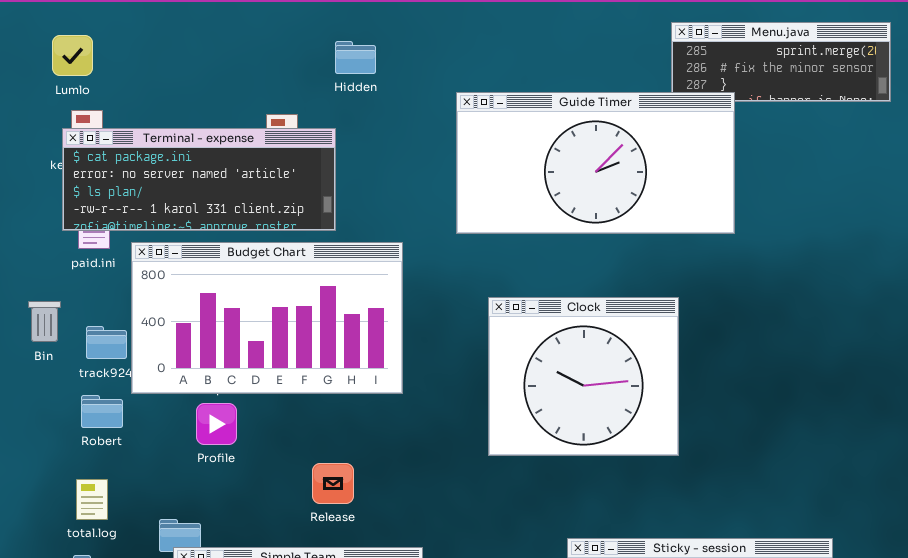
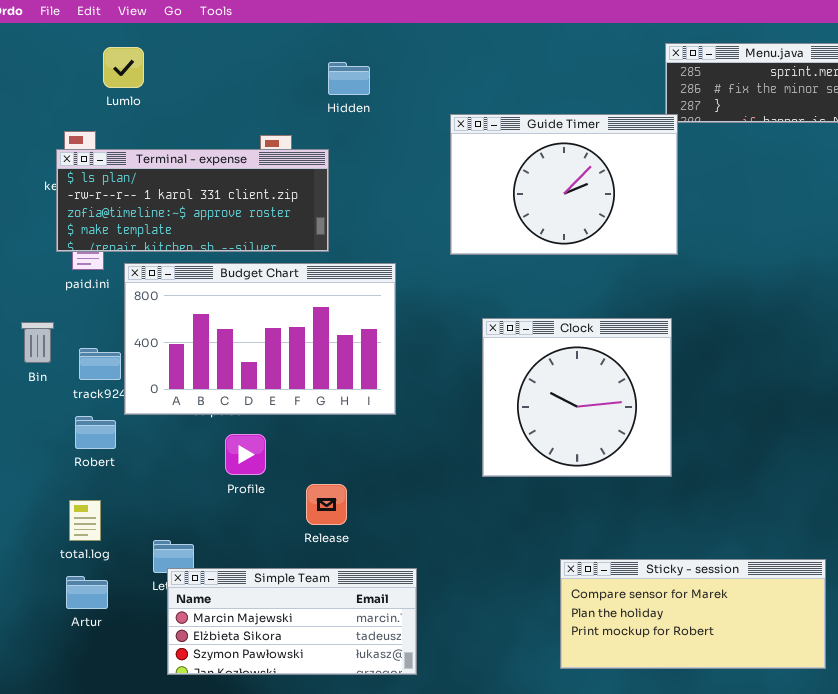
Lumlo: [52,35,93,76] -> [103,47,144,88], moved
Guide Timer: [456,92,735,234] -> [450,114,678,255], resized
Terminal - expense: [62,128,336,231] -> [56,149,329,252], scrolled down 2 rows
Profile: [196,403,237,445] -> [225,434,266,475], moved

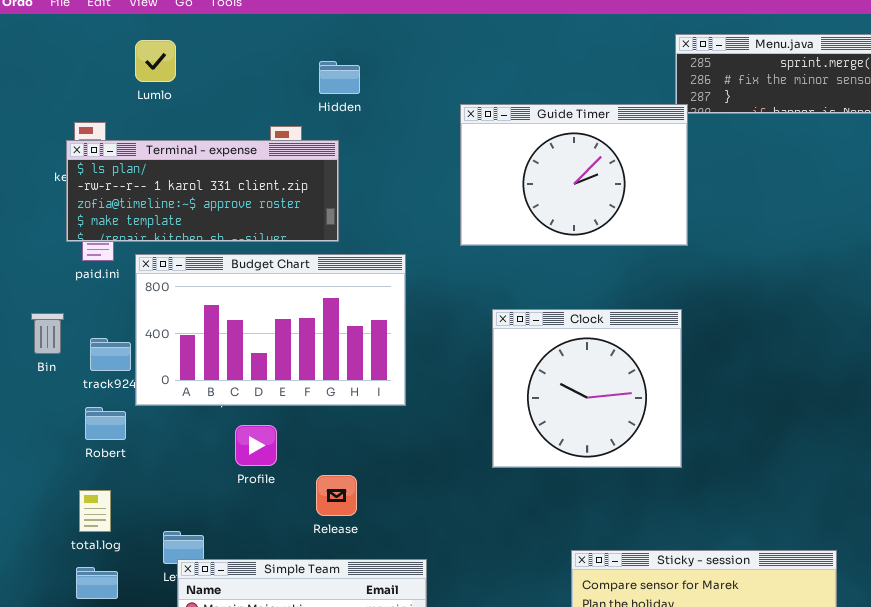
Lumlo: [103,47,144,88] -> [135,40,176,82], moved
Hidden: [328,62,370,95] -> [319,61,360,94], moved

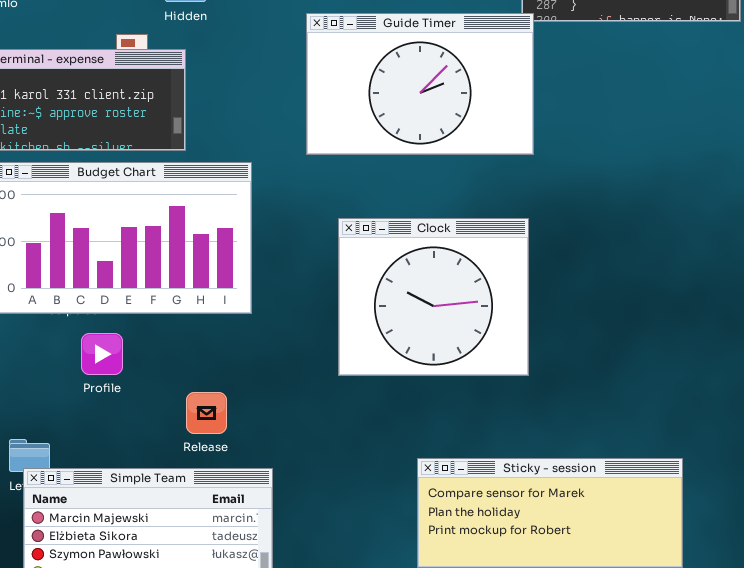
Release: [316,475,357,516] -> [186,392,227,434], moved

